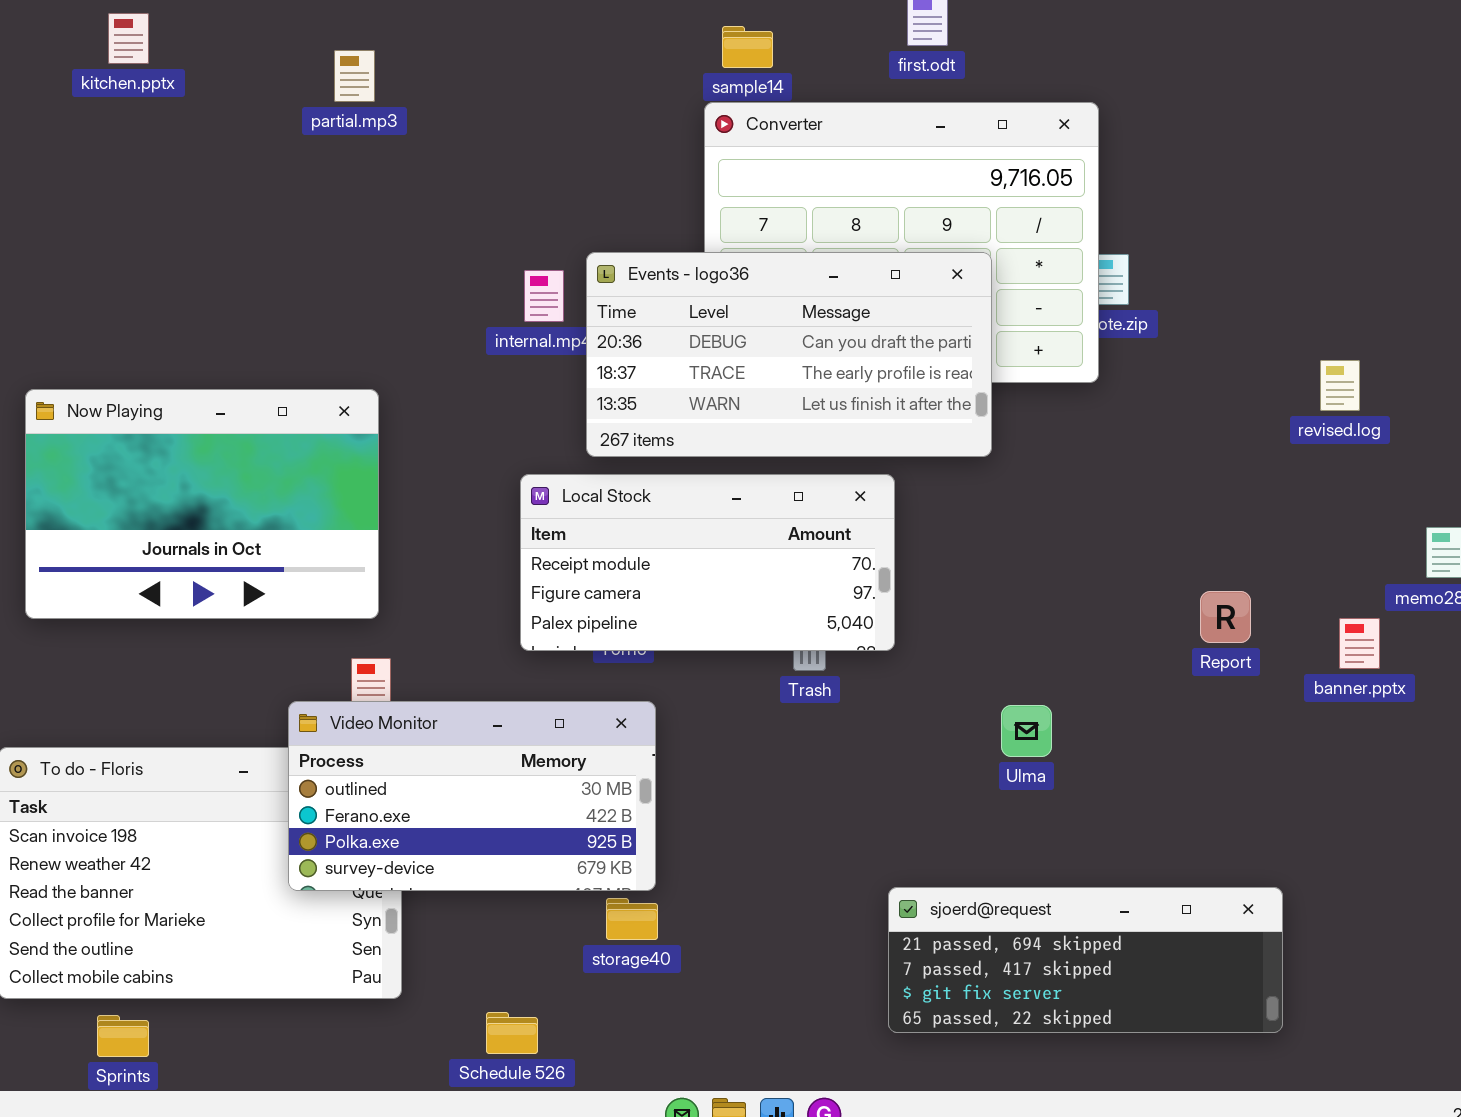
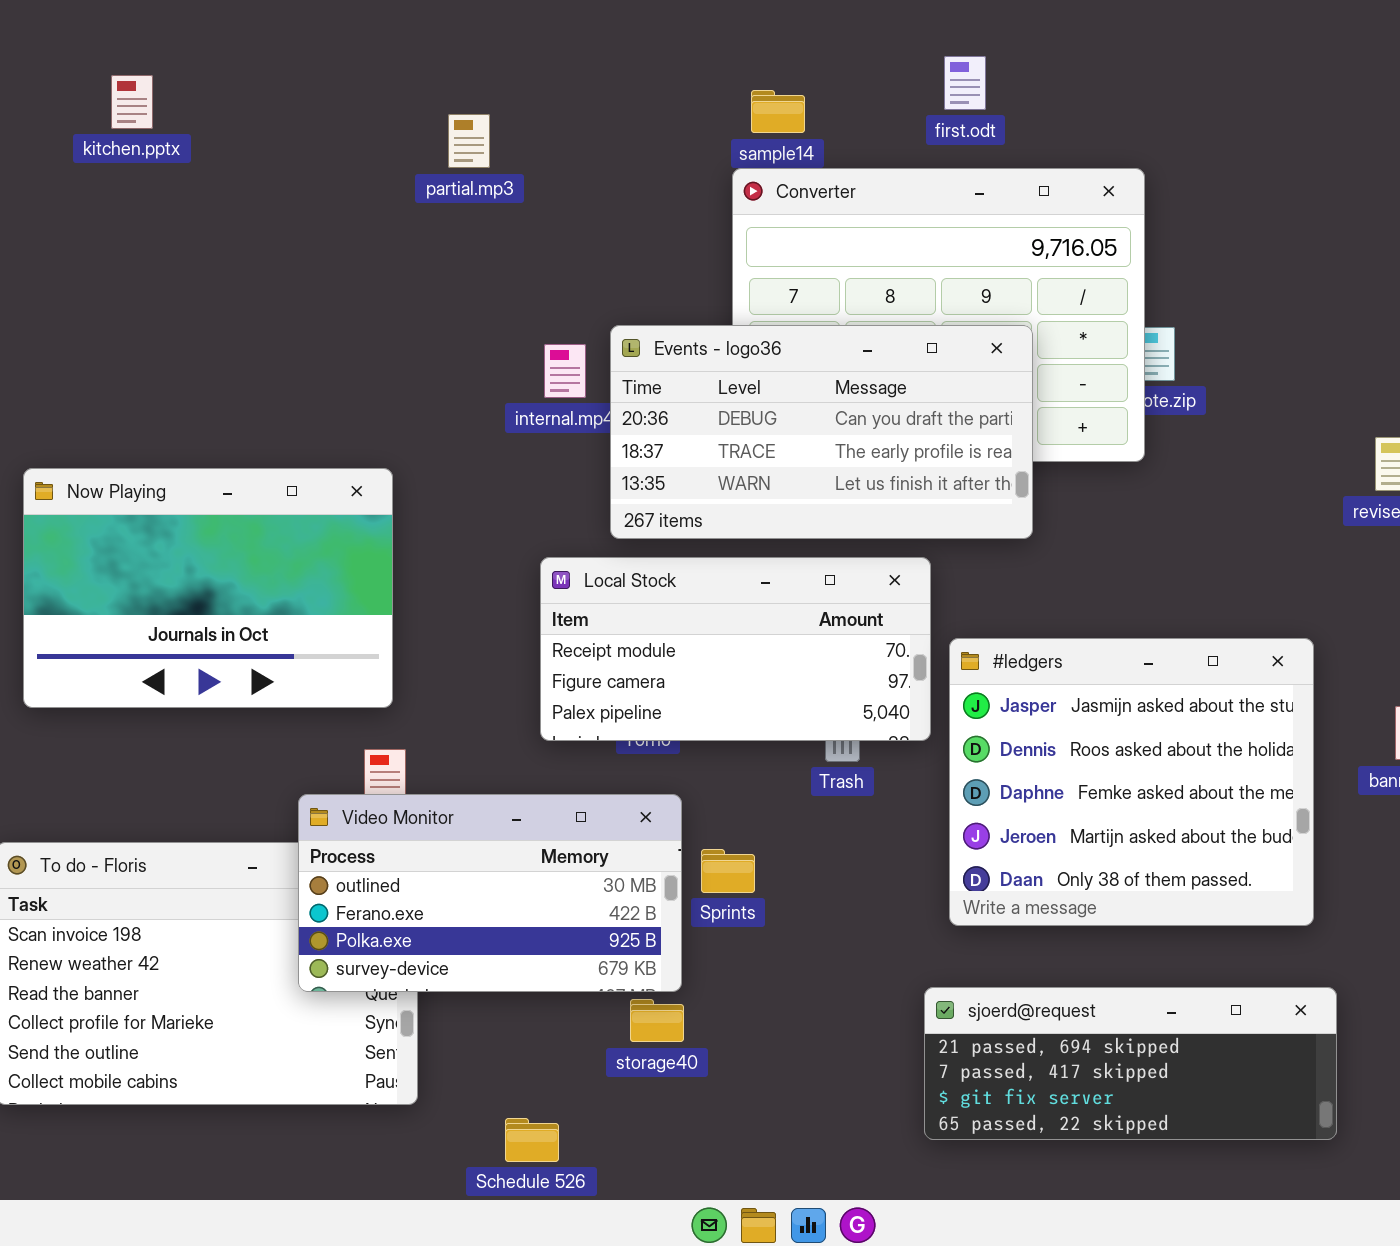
partial.mp3: [334,50,375,102] -> [448,114,490,168], moved
#ledgers: none -> [949,638,1314,926], opened
Sprints: [97,1015,149,1057] -> [701,849,755,893], moved

